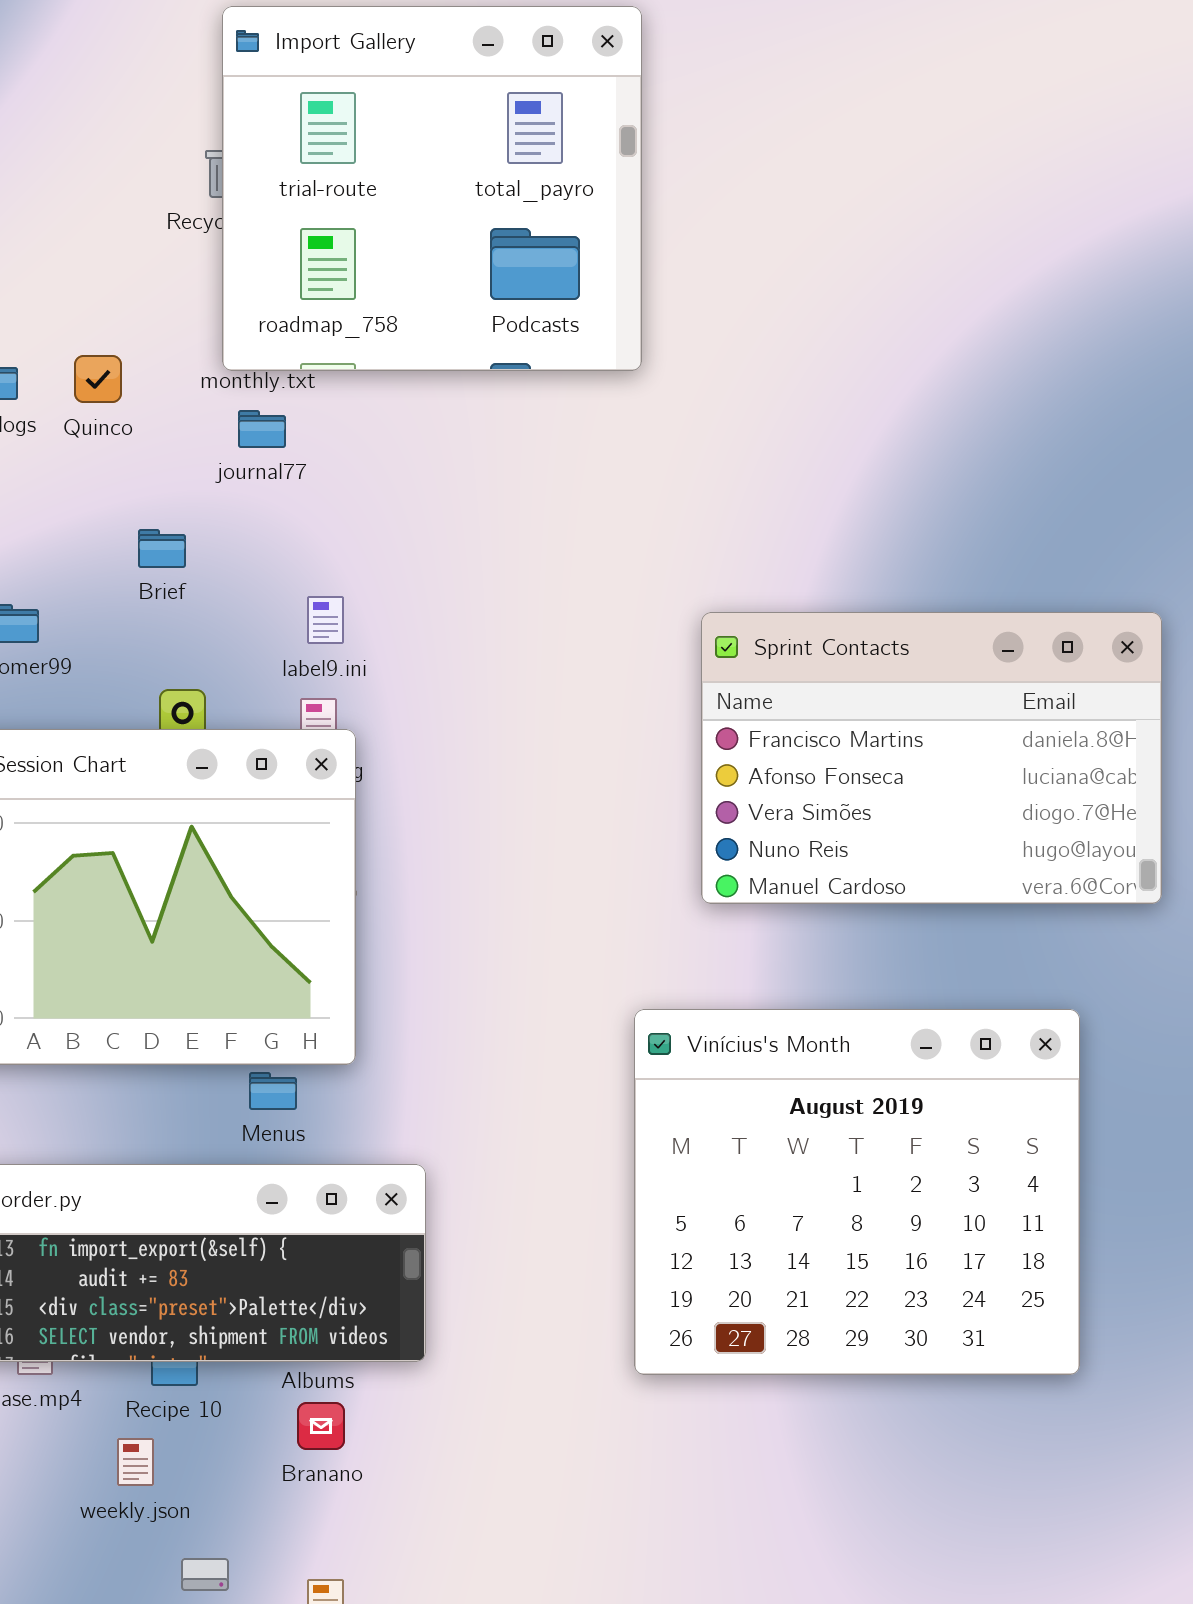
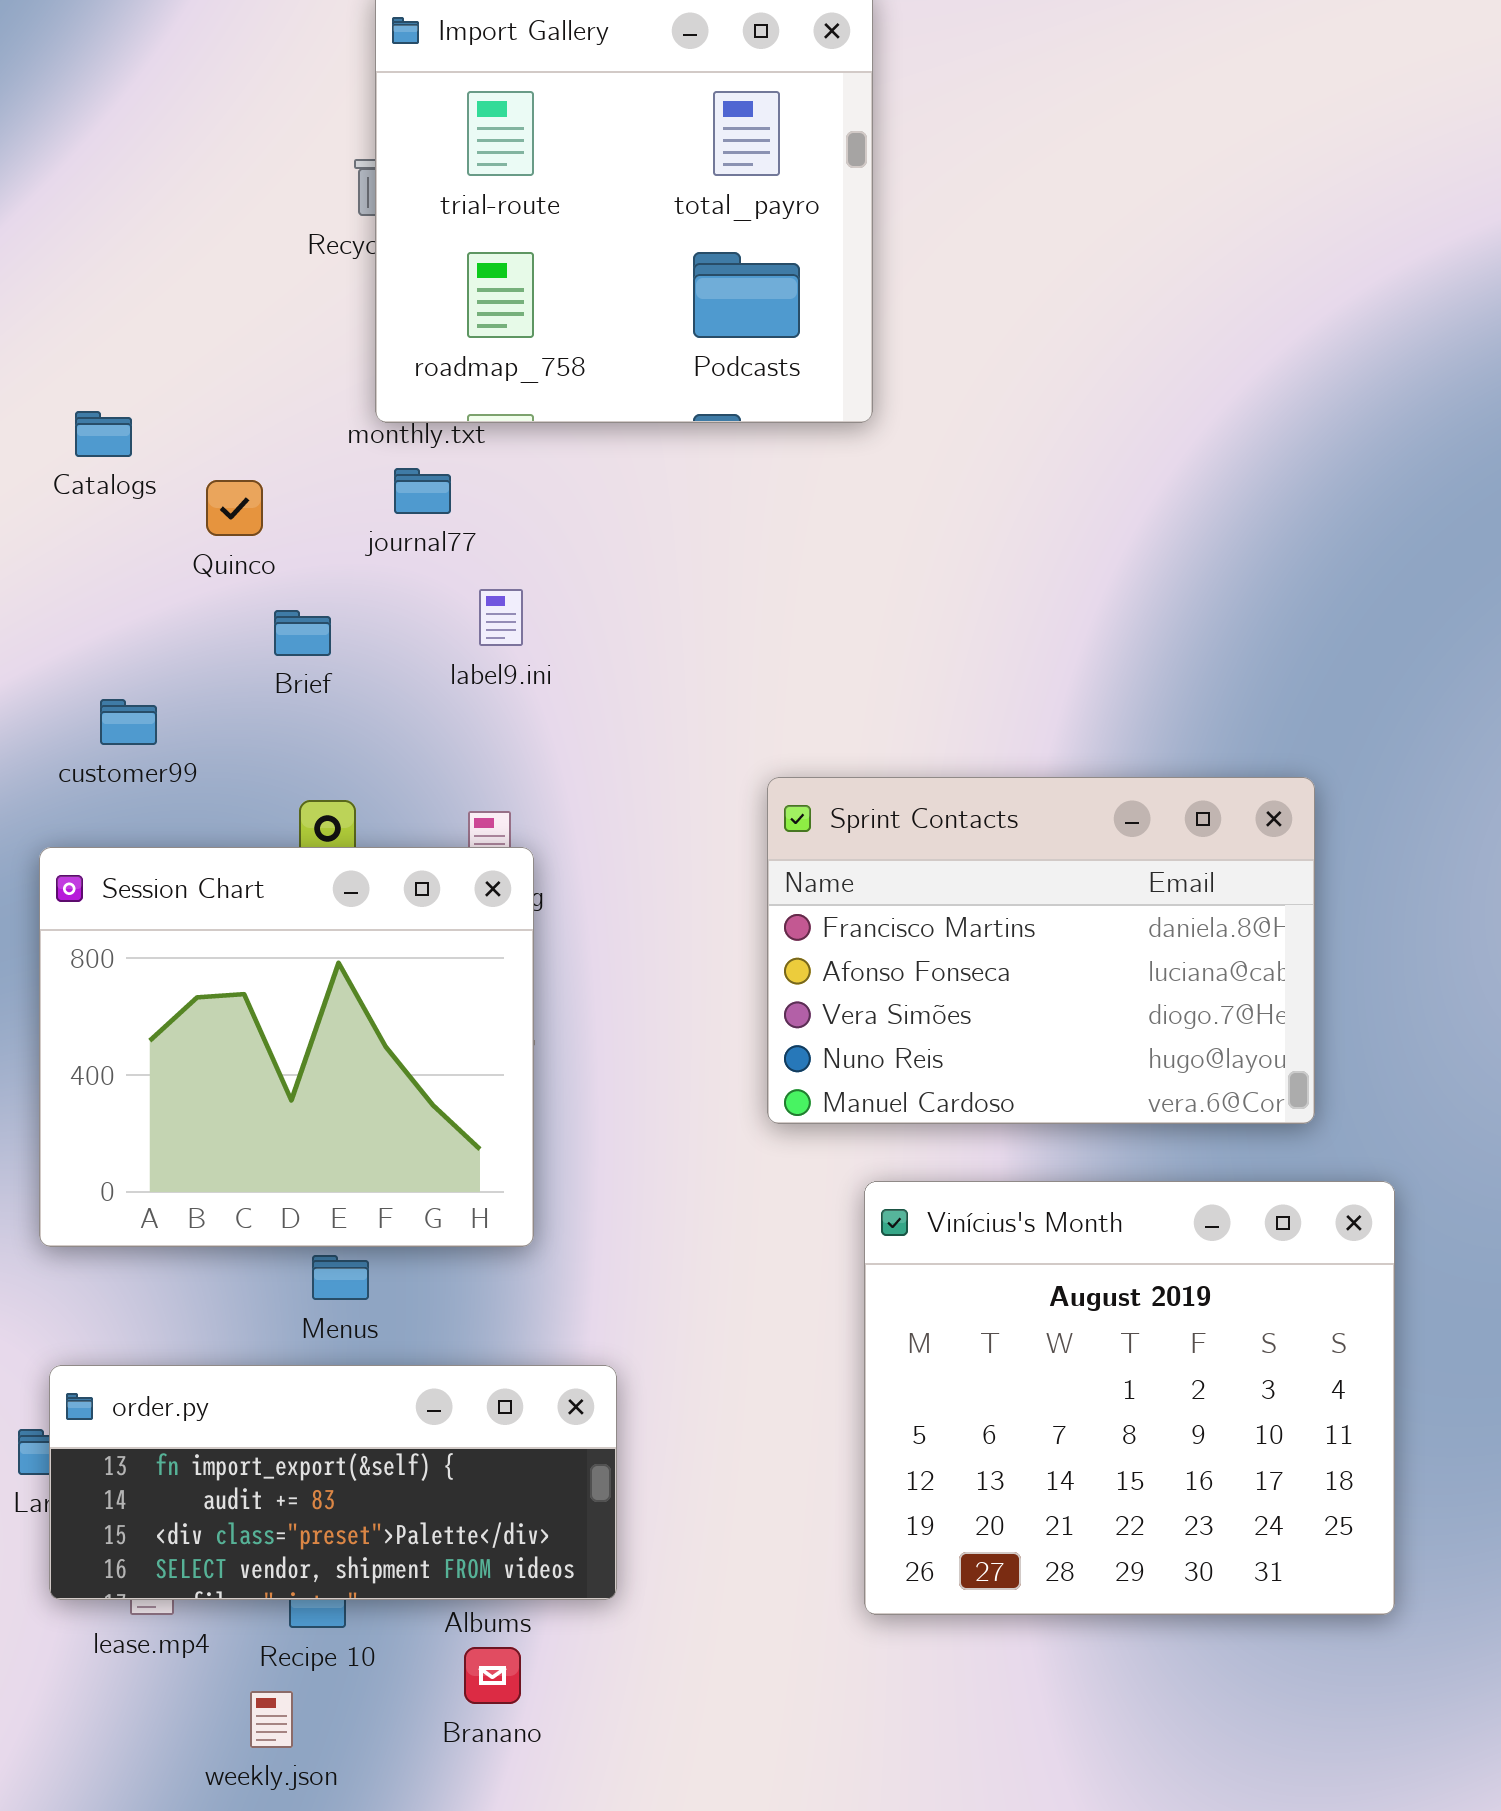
Quinco: [74,355,122,403] -> [206,480,263,536], moved
label9.ini: [307,596,344,644] -> [479,589,523,646], moved
Sprint Contacts: [701,612,1162,904] -> [767,777,1315,1124], moved
Menus: [249,1072,297,1110] -> [312,1255,369,1300], moved

